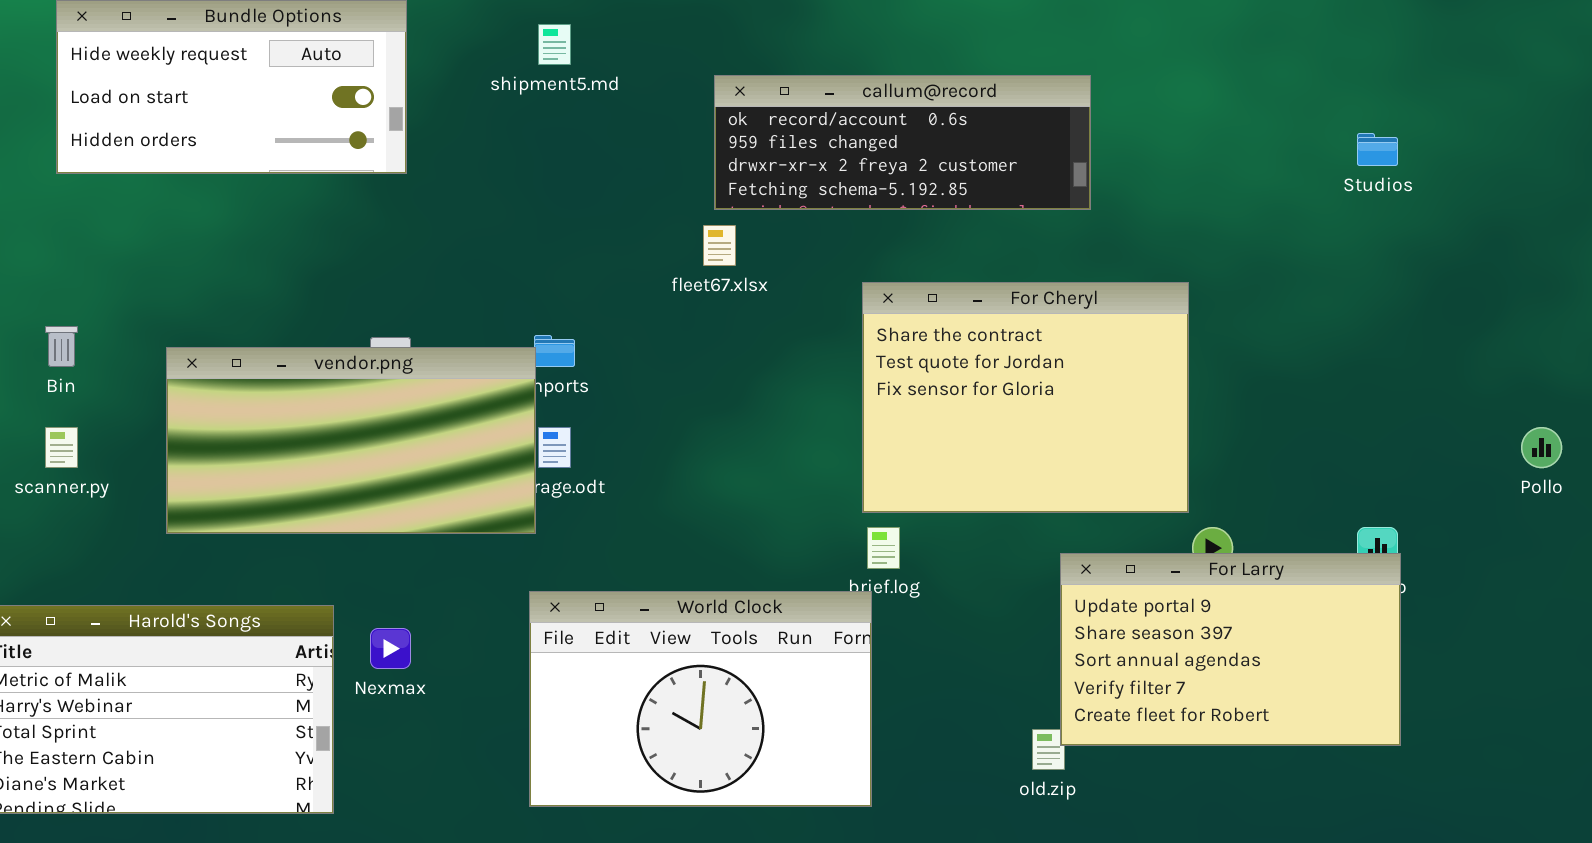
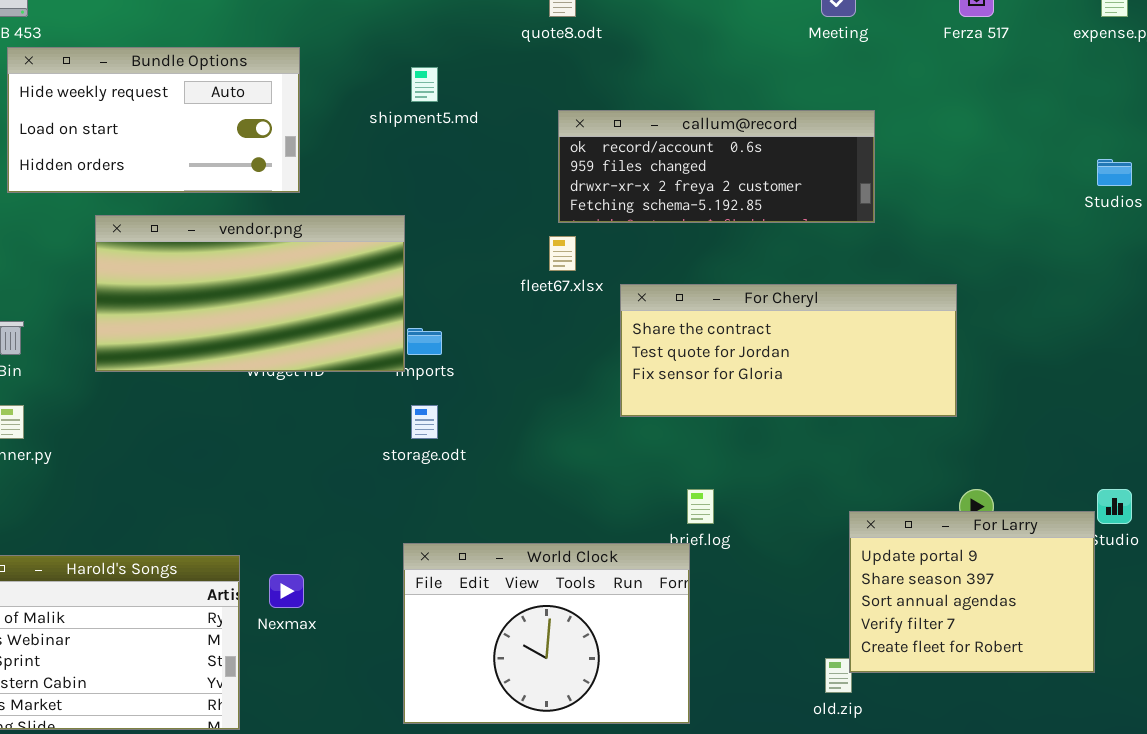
For Cheryl: [862,282,1189,513] -> [620,284,957,417], resized
vendor.png: [166,347,536,534] -> [95,215,405,372], moved
For Larry: [1060,553,1401,746] -> [849,511,1095,673], resized

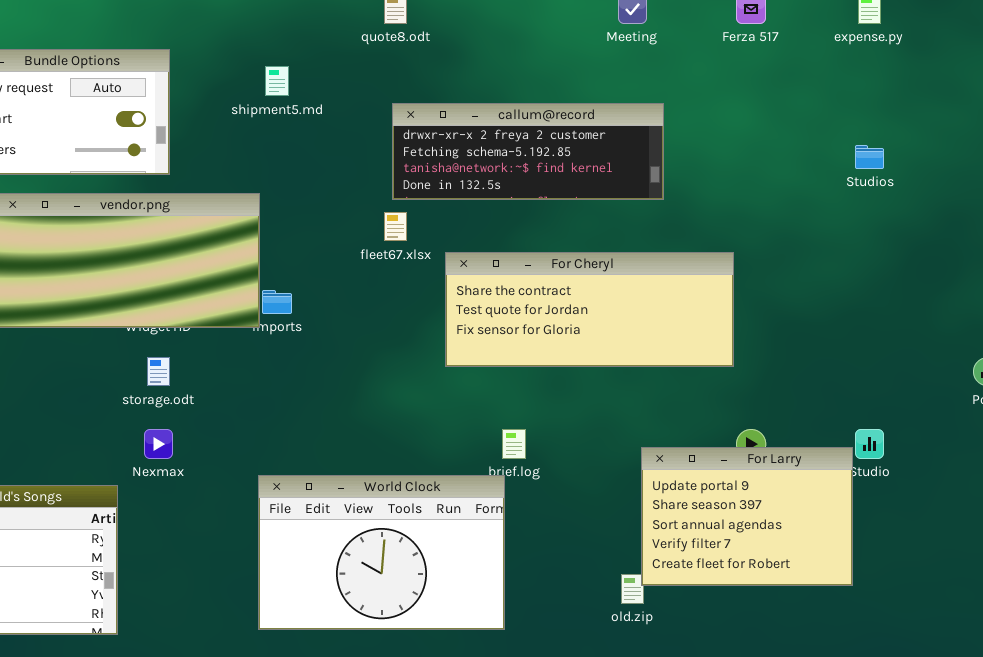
callum@record: [558,110,875,223] -> [392,103,664,200], scrolled down 2 rows
storage.odt: [411,405,438,439] -> [147,357,170,386], moved
Nexmax: [269,574,304,608] -> [144,429,173,459], moved

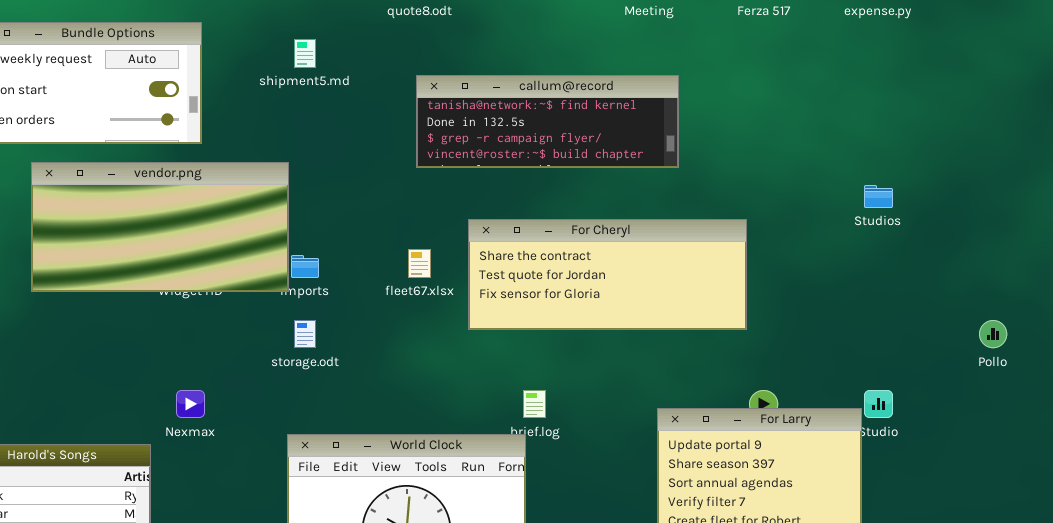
callum@record: [392,103,664,200] -> [416,75,679,168], scrolled down 2 rows
Studios: [855,145,884,169] -> [864,185,893,208], moved
fleet67.xlsx: [384,212,407,241] -> [408,249,431,278], moved
storage.odt: [147,357,170,386] -> [294,320,316,348], moved

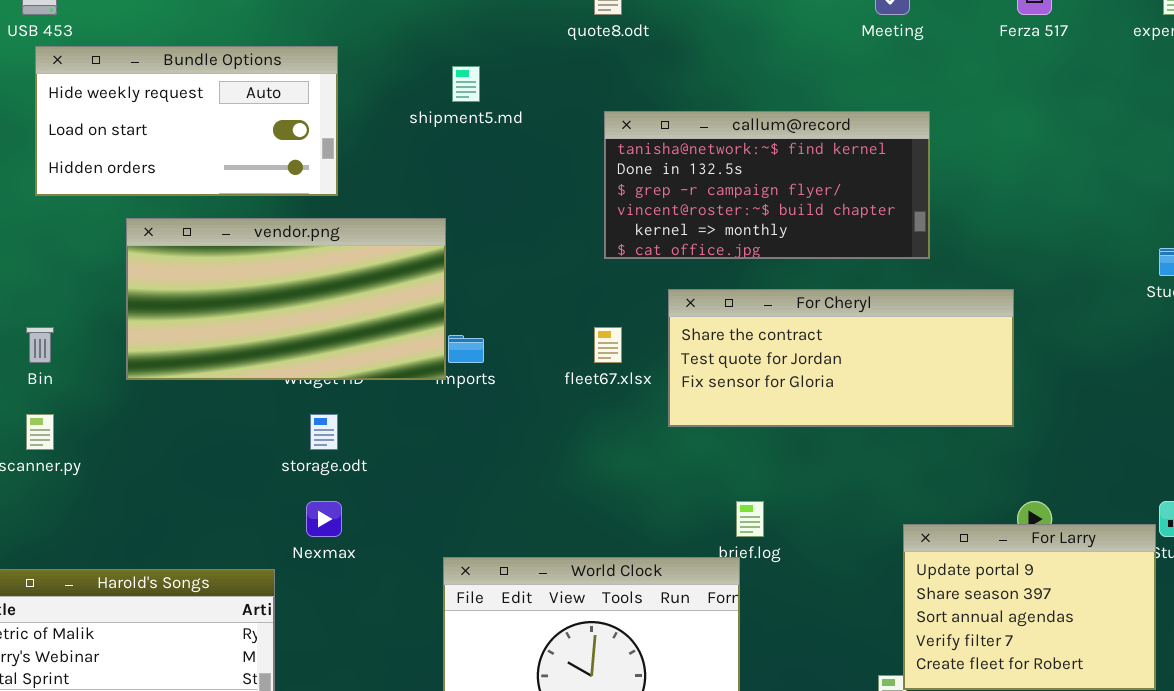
callum@record: [416,75,679,168] -> [604,111,930,259], resized
storage.odt: [294,320,316,348] -> [310,414,338,450], moved

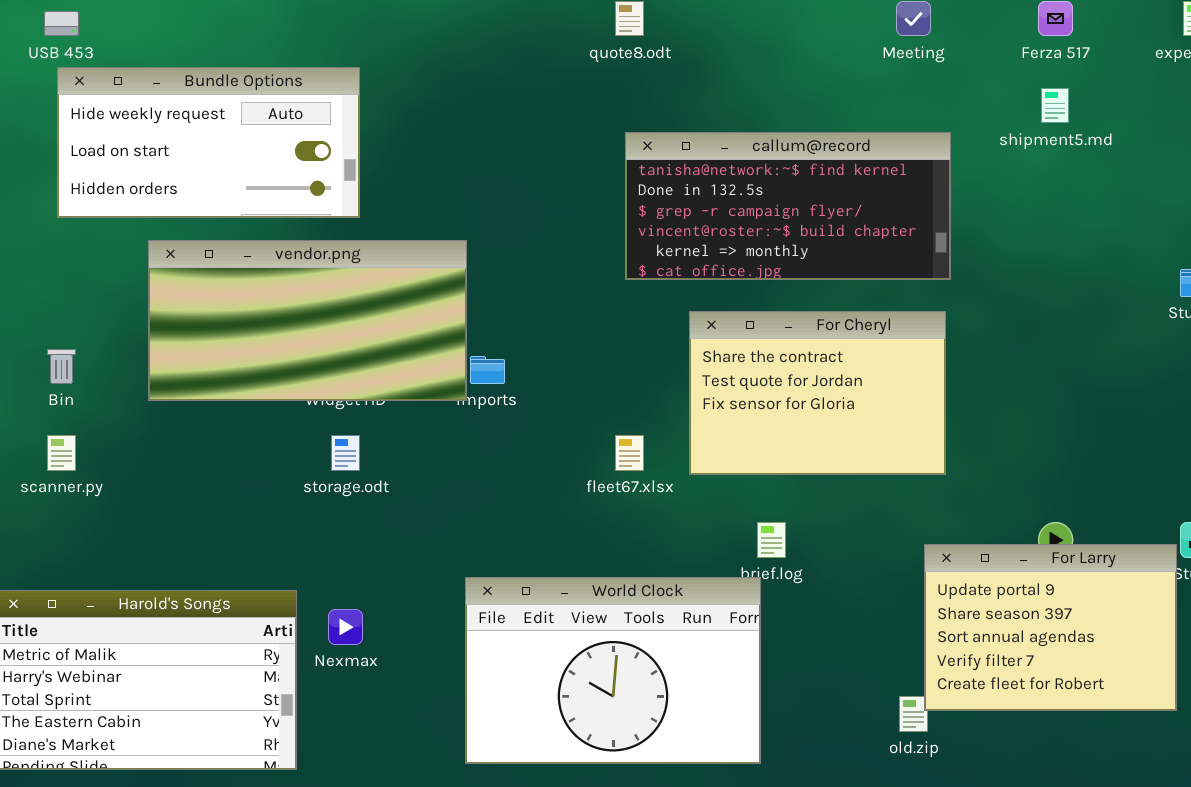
shipment5.md: [452,66,480,102] -> [1041,88,1069,123], moved
For Cheryl: [668,289,1014,427] -> [689,311,946,475], resized
fleet67.xlsx: [594,327,622,363] -> [615,435,644,471], moved
Nexmax: [306,501,342,537] -> [328,609,363,645], moved

